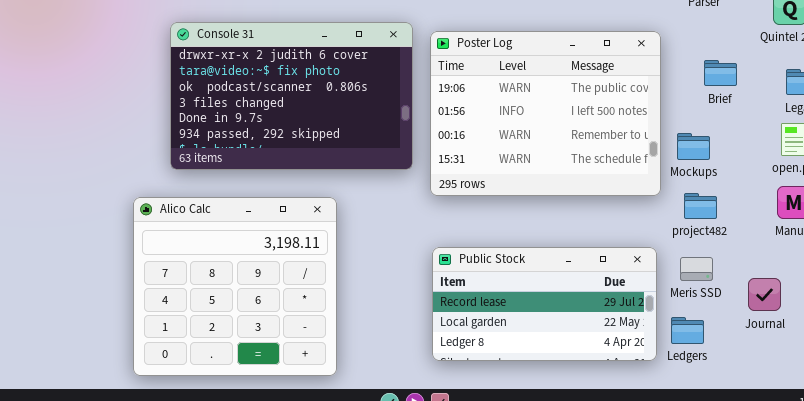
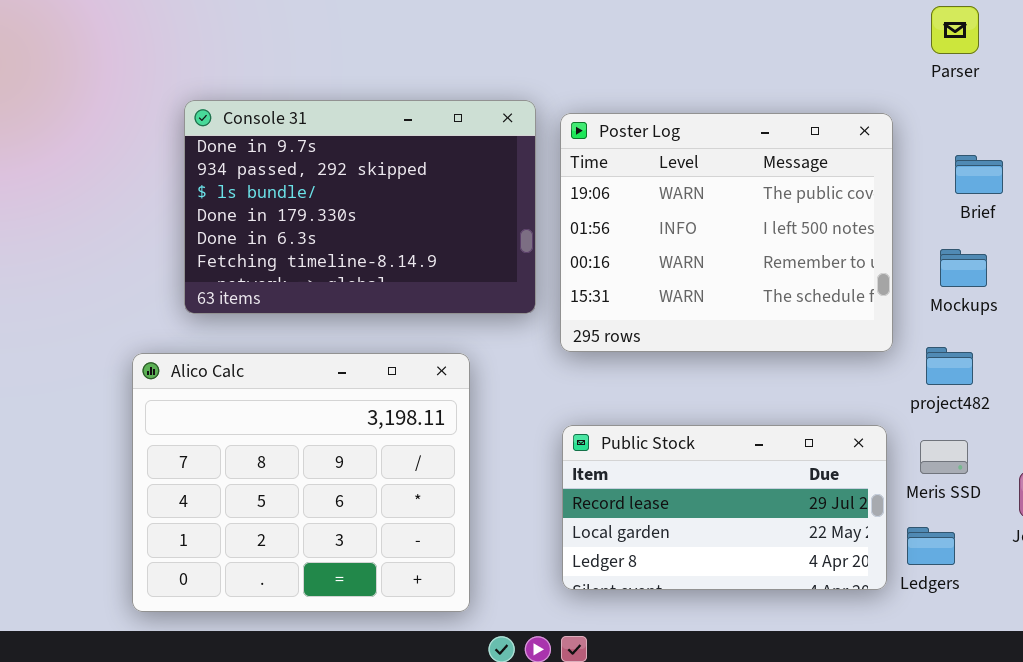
Console 31: [170,22,413,170] -> [184,100,536,314], scrolled down 4 rows
Mockups: [677,133,710,160] -> [940,249,987,287], moved
Alico Calc: [133,197,337,376] -> [132,353,470,612], resized

